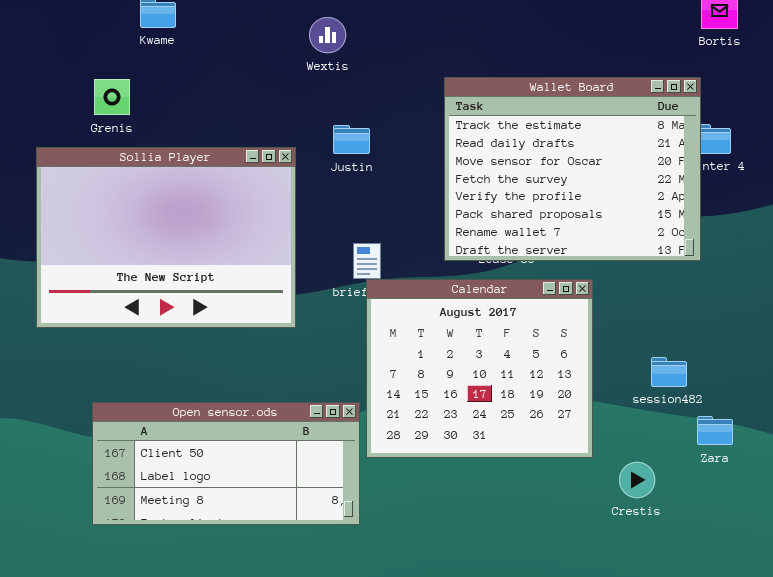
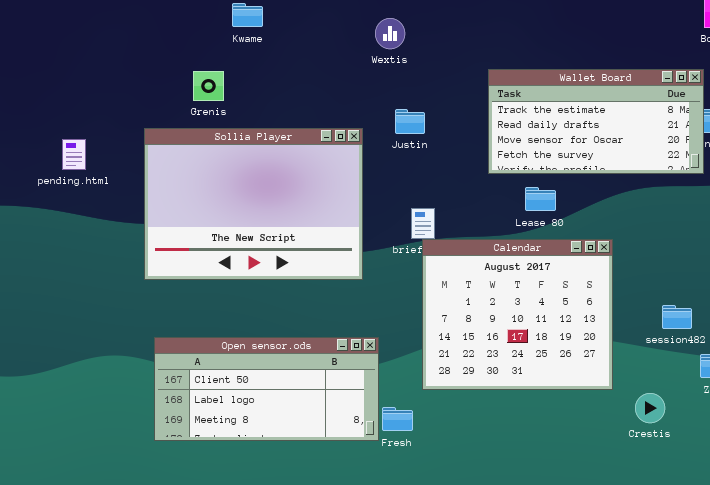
Wallet Board: [444,77,701,261] -> [488,69,704,174], resized
Open sensor.ods: [92,402,360,525] -> [154,337,379,441], moved

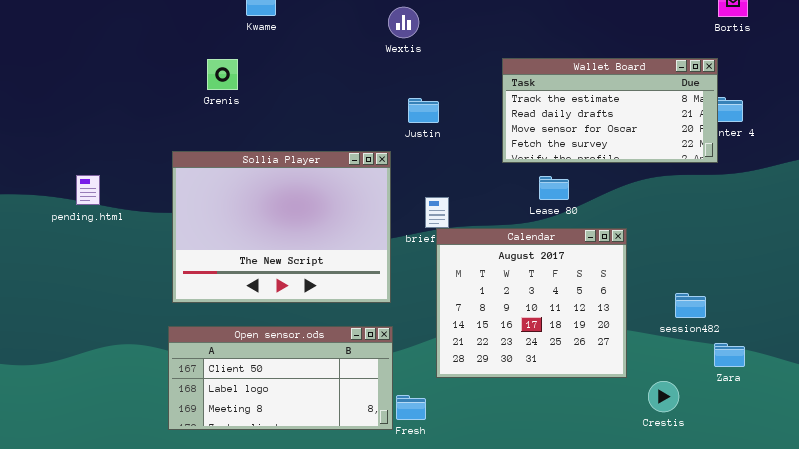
Sollia Player: [144,128,363,280] -> [172,151,391,303], moved
pending.html: [62,139,86,170] -> [76,175,100,205], moved

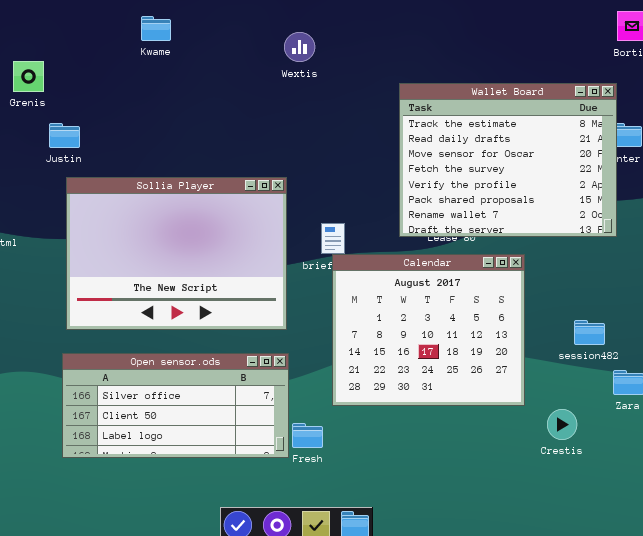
Wallet Board: [502,58,718,163] -> [399,83,617,237], resized
Grenis: [207,59,238,90] -> [13,61,44,92], moved
Justin: [408,98,439,123] -> [49,123,80,148], moved
Open sensor.ods: [168,326,393,430] -> [62,353,289,458], scrolled up 1 row

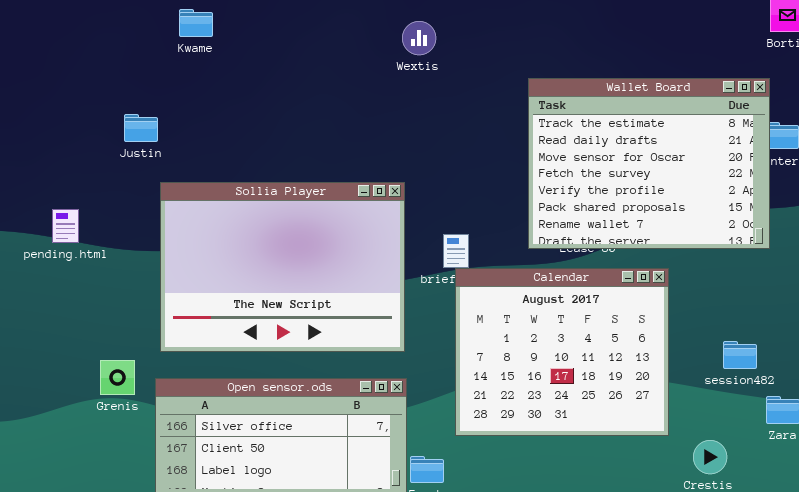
Kwame: [141,16,171,41] -> [179,9,213,37], moved
Grenis: [13,61,44,92] -> [100,360,135,395], moved
Justin: [49,123,80,148] -> [124,114,158,142], moved

